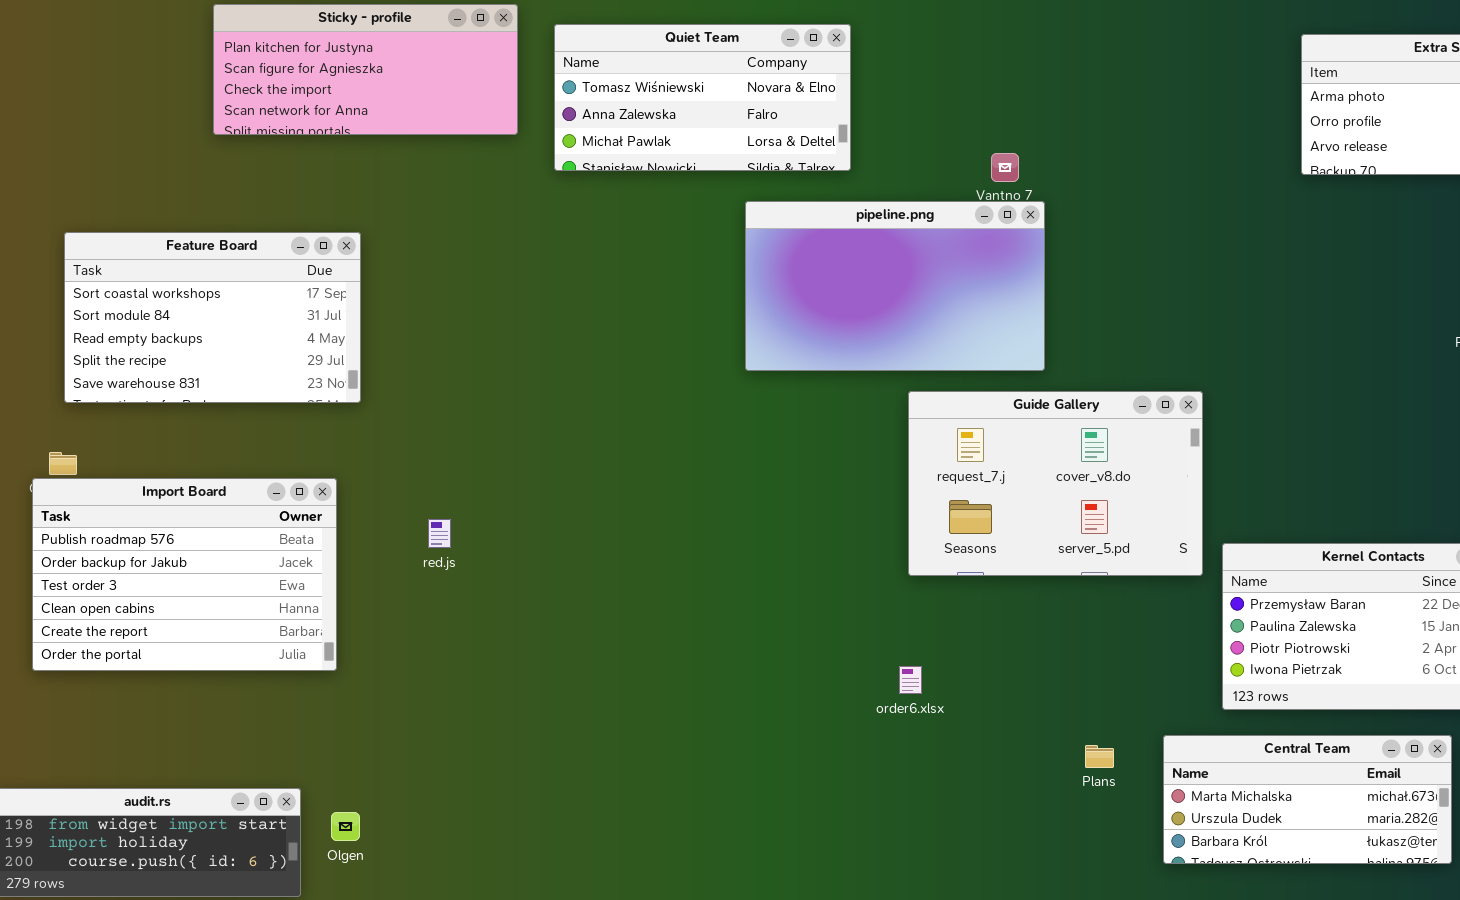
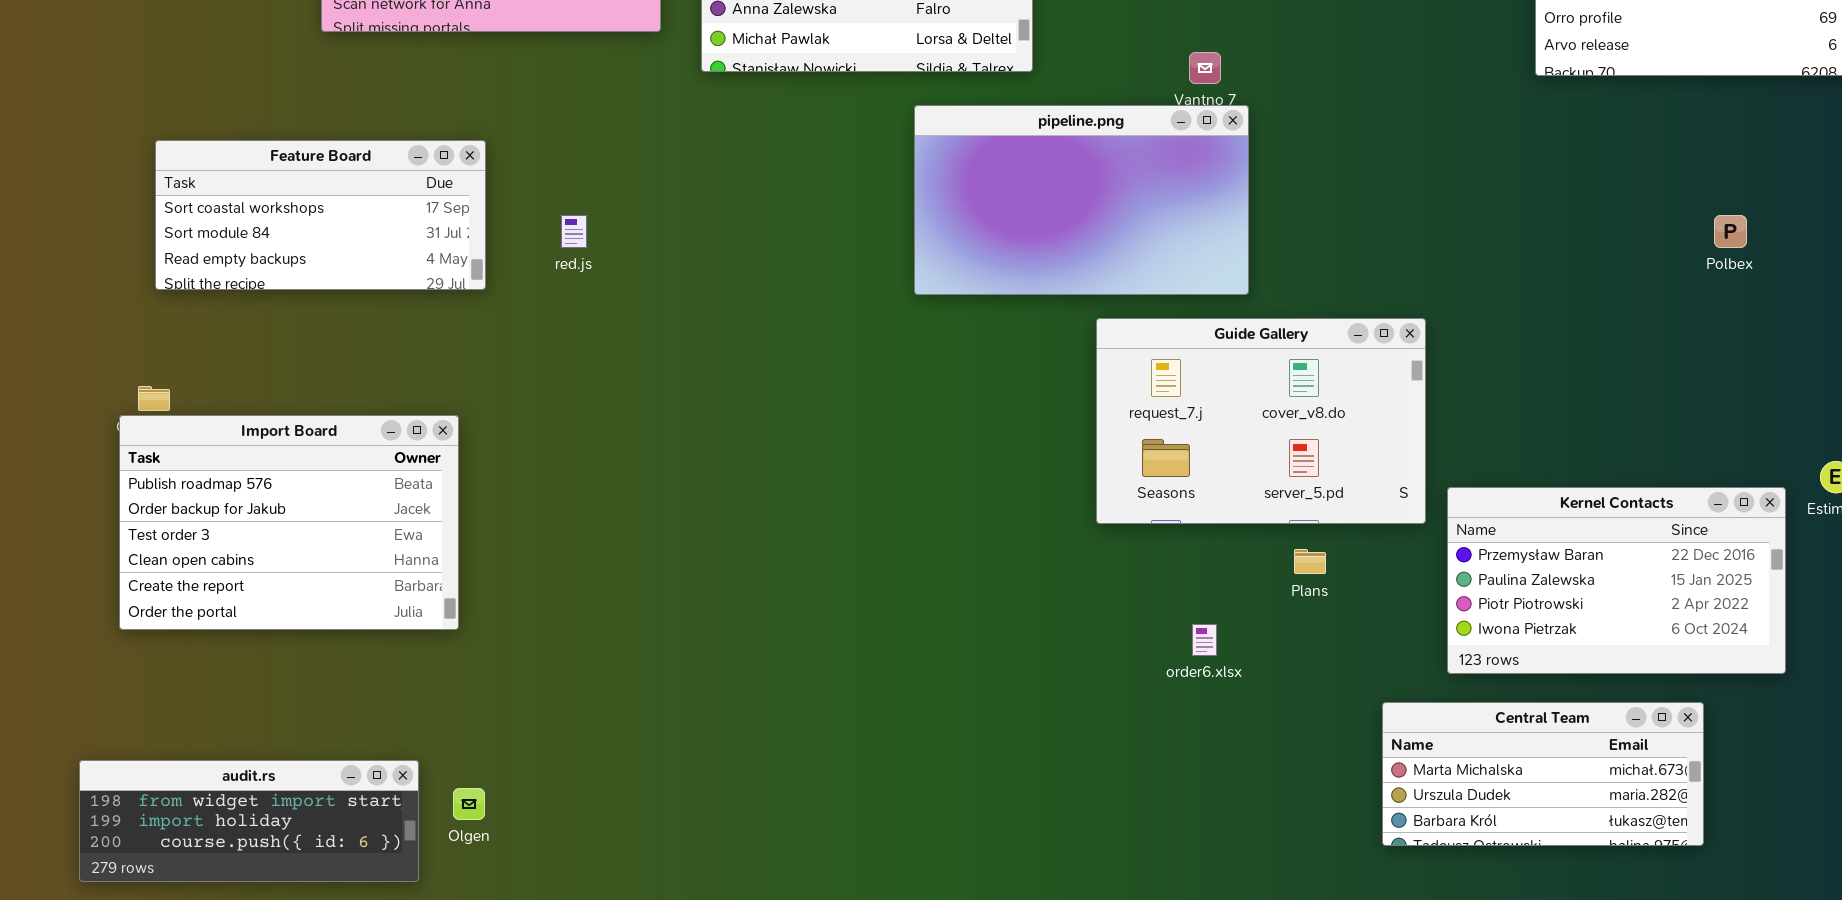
Feature Board: [64,232,361,403] -> [155,140,486,290], resized
red.js: [428,519,451,548] -> [561,215,587,248], moved
order6.xlsx: [899,666,922,694] -> [1192,624,1217,656], moved
Plans: [1085,745,1114,768] -> [1294,549,1326,574], moved

